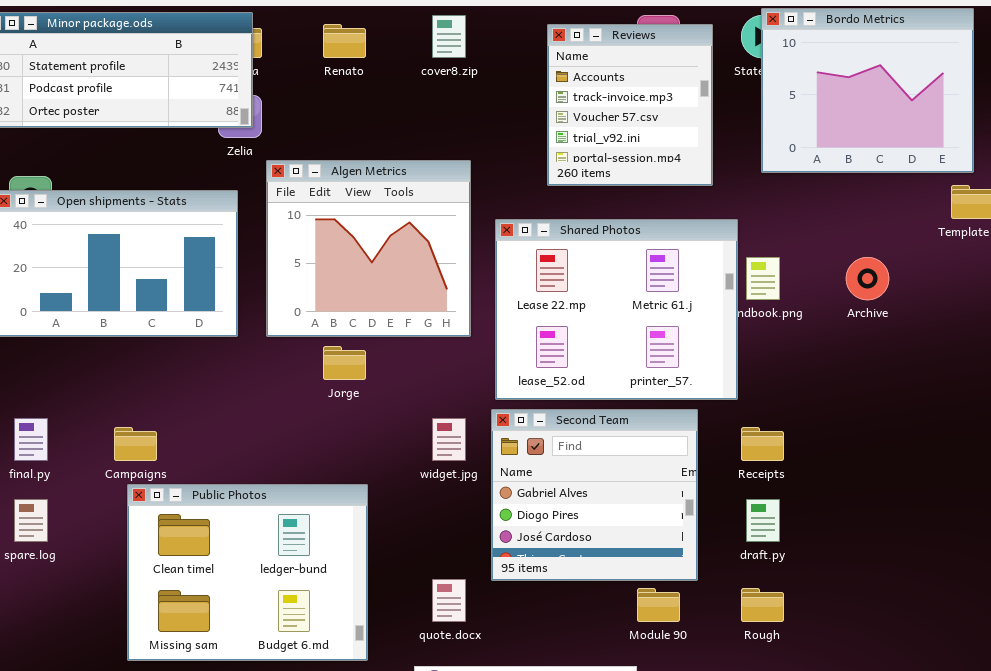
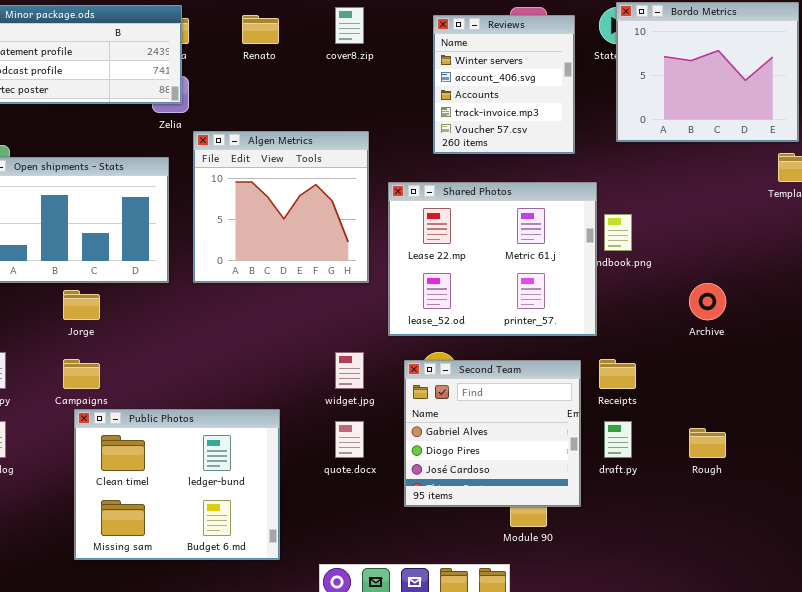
Reviews: [547,24,713,186] -> [433,15,575,154], scrolled up 2 rows
Archive: [846,257,889,300] -> [689,283,726,320], moved
Jorge: [323,346,366,380] -> [63,290,100,320], moved
Second Team: [491,409,698,581] -> [404,360,581,507], moved
quote.docx: [432,579,466,622] -> [335,421,364,458], moved
Rough: [741,588,784,622] -> [689,428,726,458], moved

